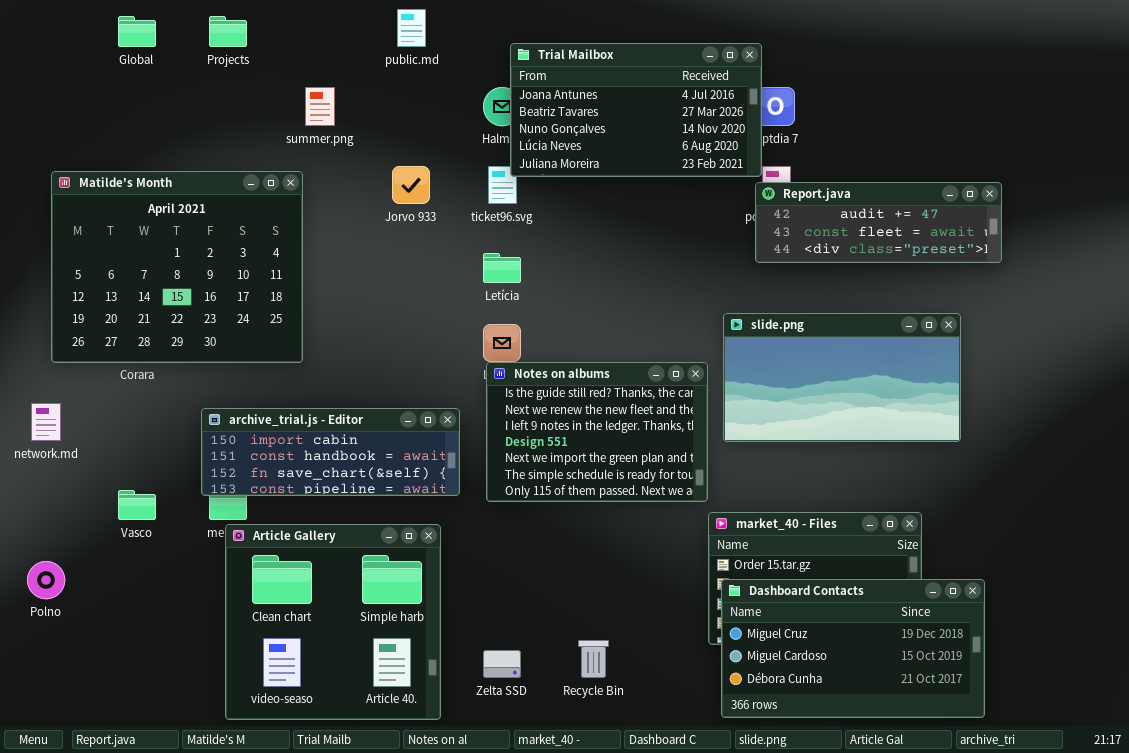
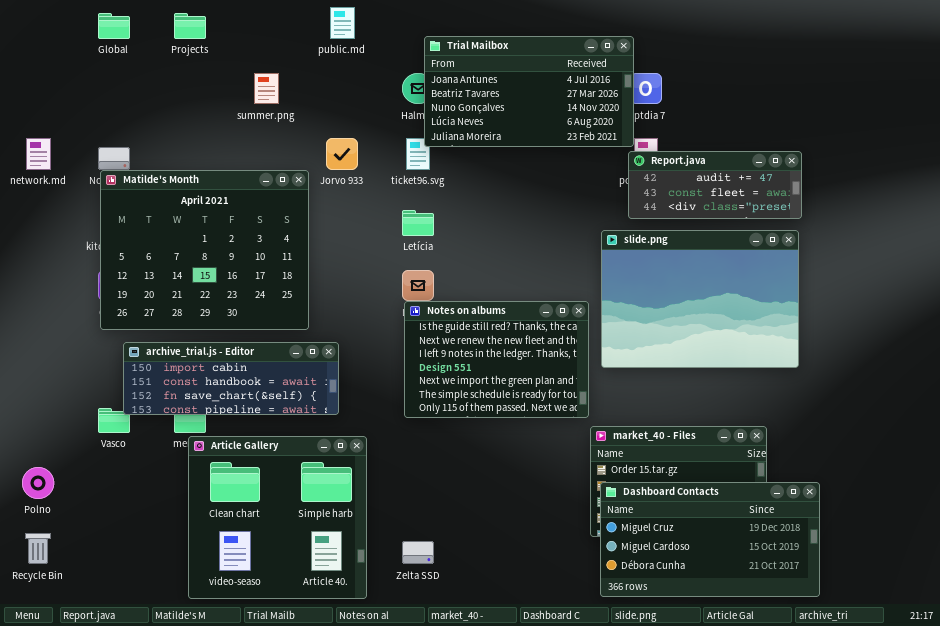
Matilde's Month: [51,171,303,363] -> [100,170,309,330], moved
Report.java: [755,182,1002,263] -> [628,151,802,219], resized
slide.png: [723,313,961,442] -> [601,230,799,368], resized
network.md: [31,403,61,441] -> [26,138,51,170], moved
archive_trial.js - Editor: [201,408,460,496] -> [123,342,339,415], moved
Recycle Bin: [578,640,609,678] -> [25,533,51,564], moved

